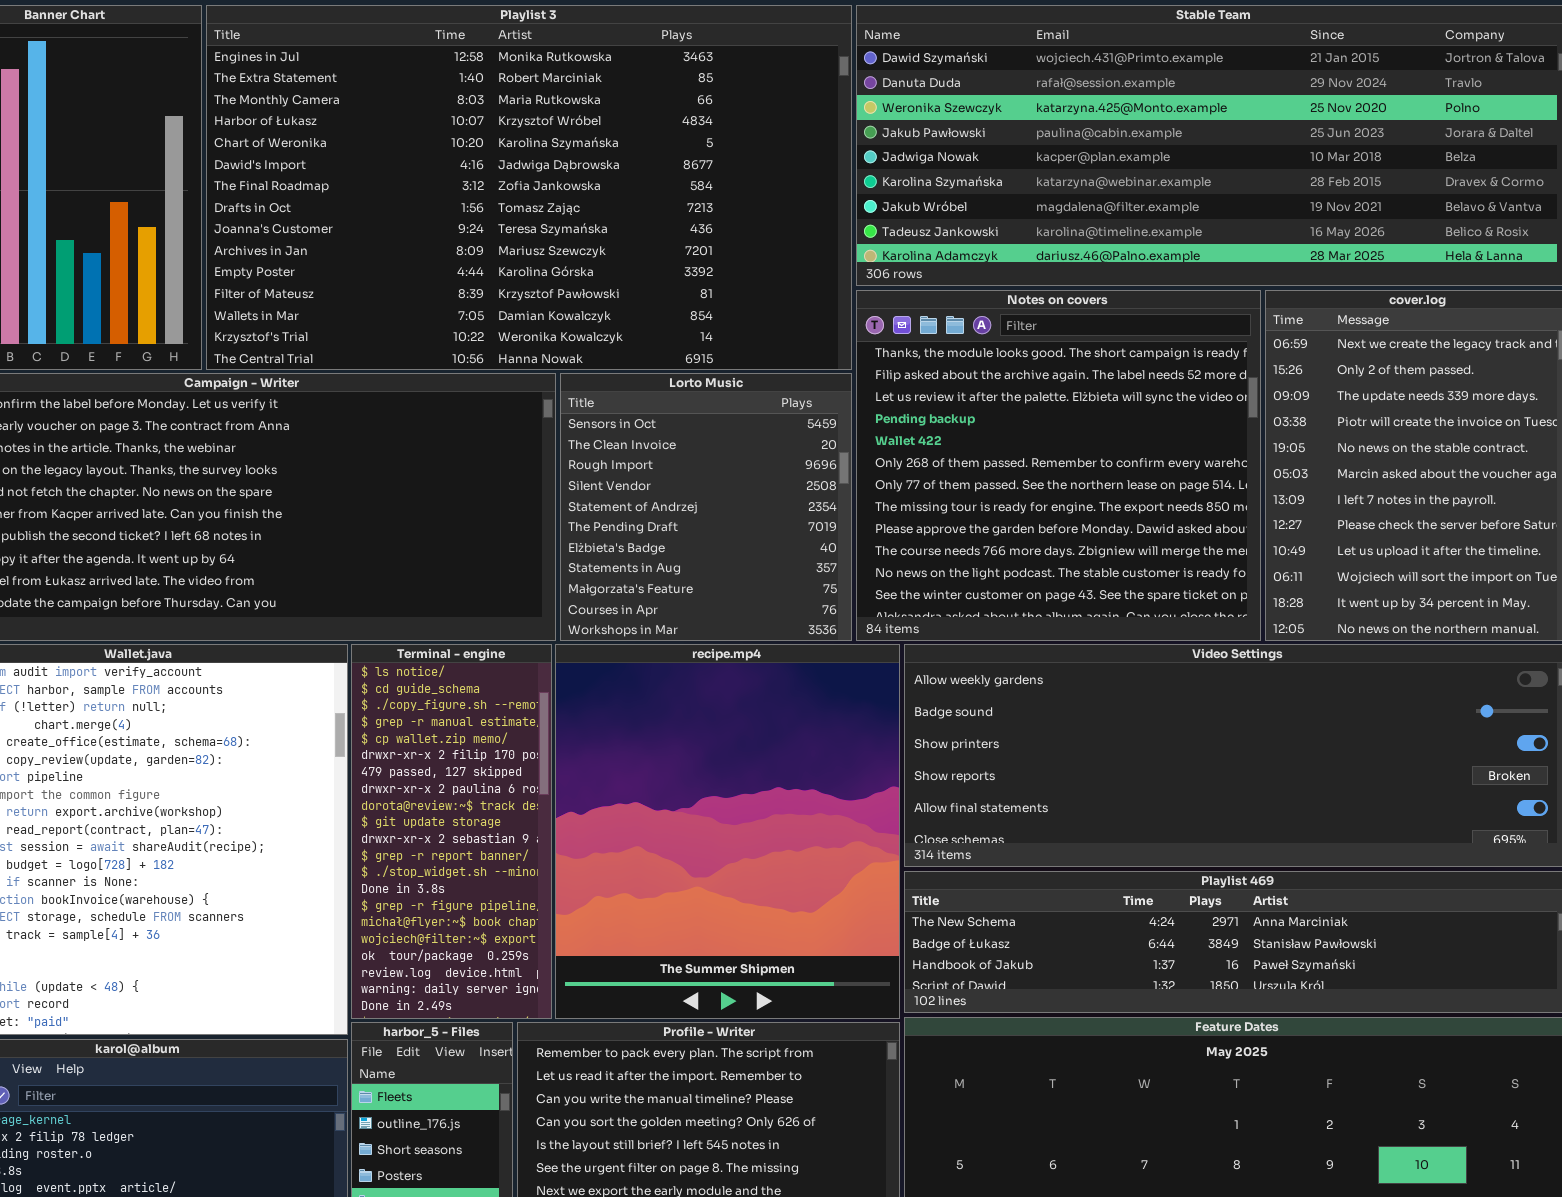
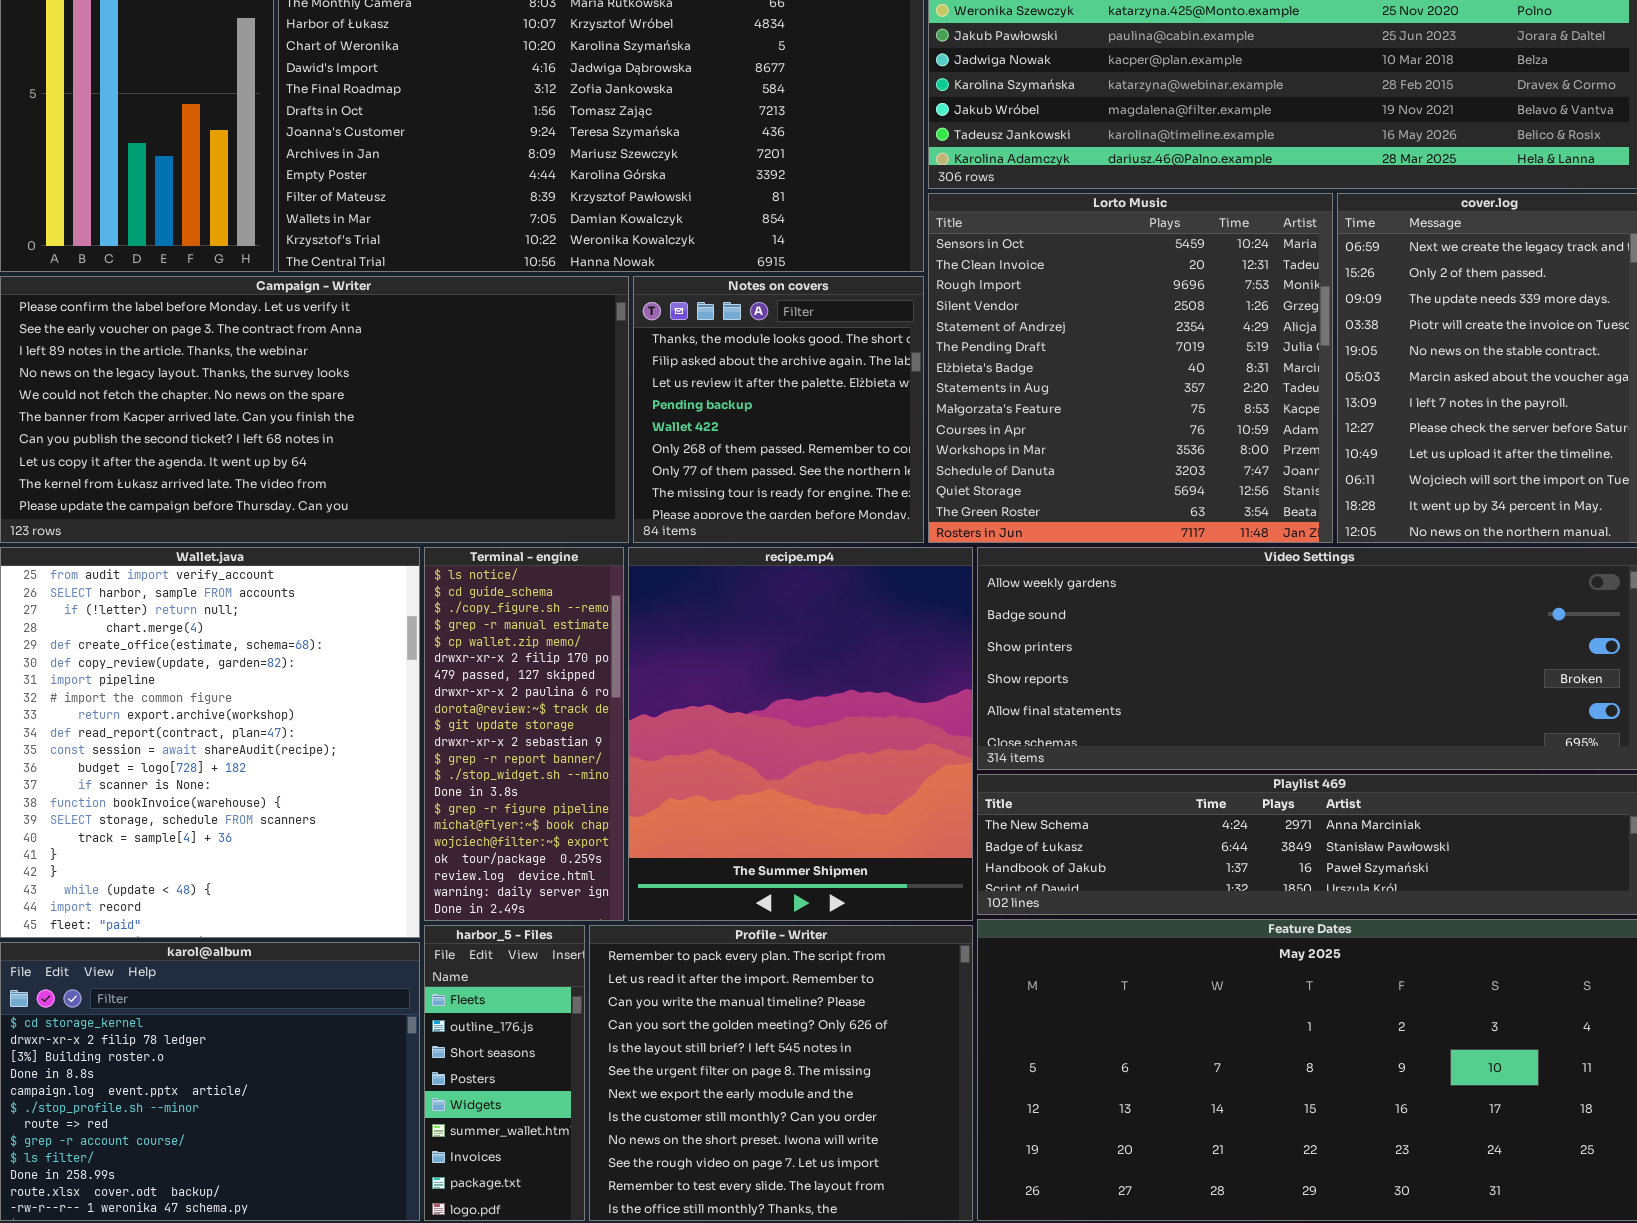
Notes on covers: [856,290,1261,641] -> [633,276,924,543], moved, resized
Lorto Music: [560,373,852,641] -> [928,193,1333,543], moved, resized

